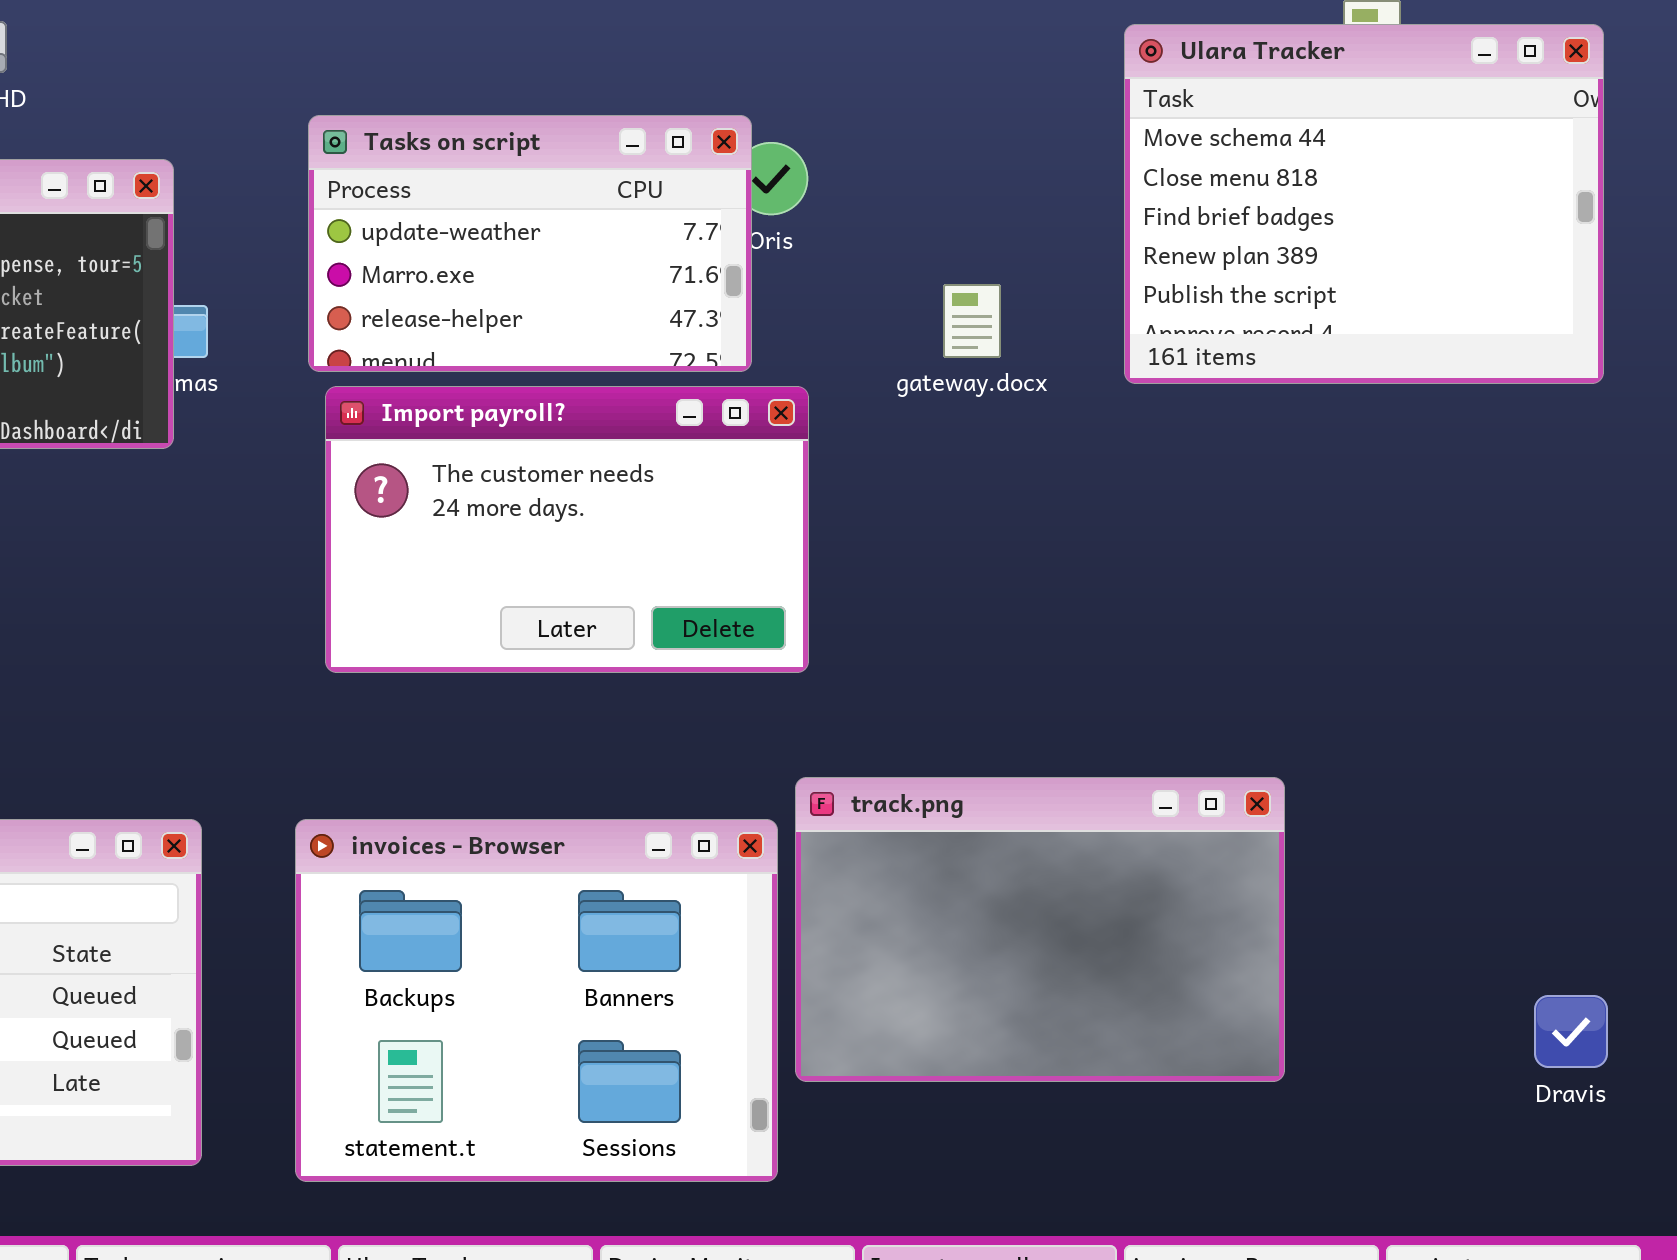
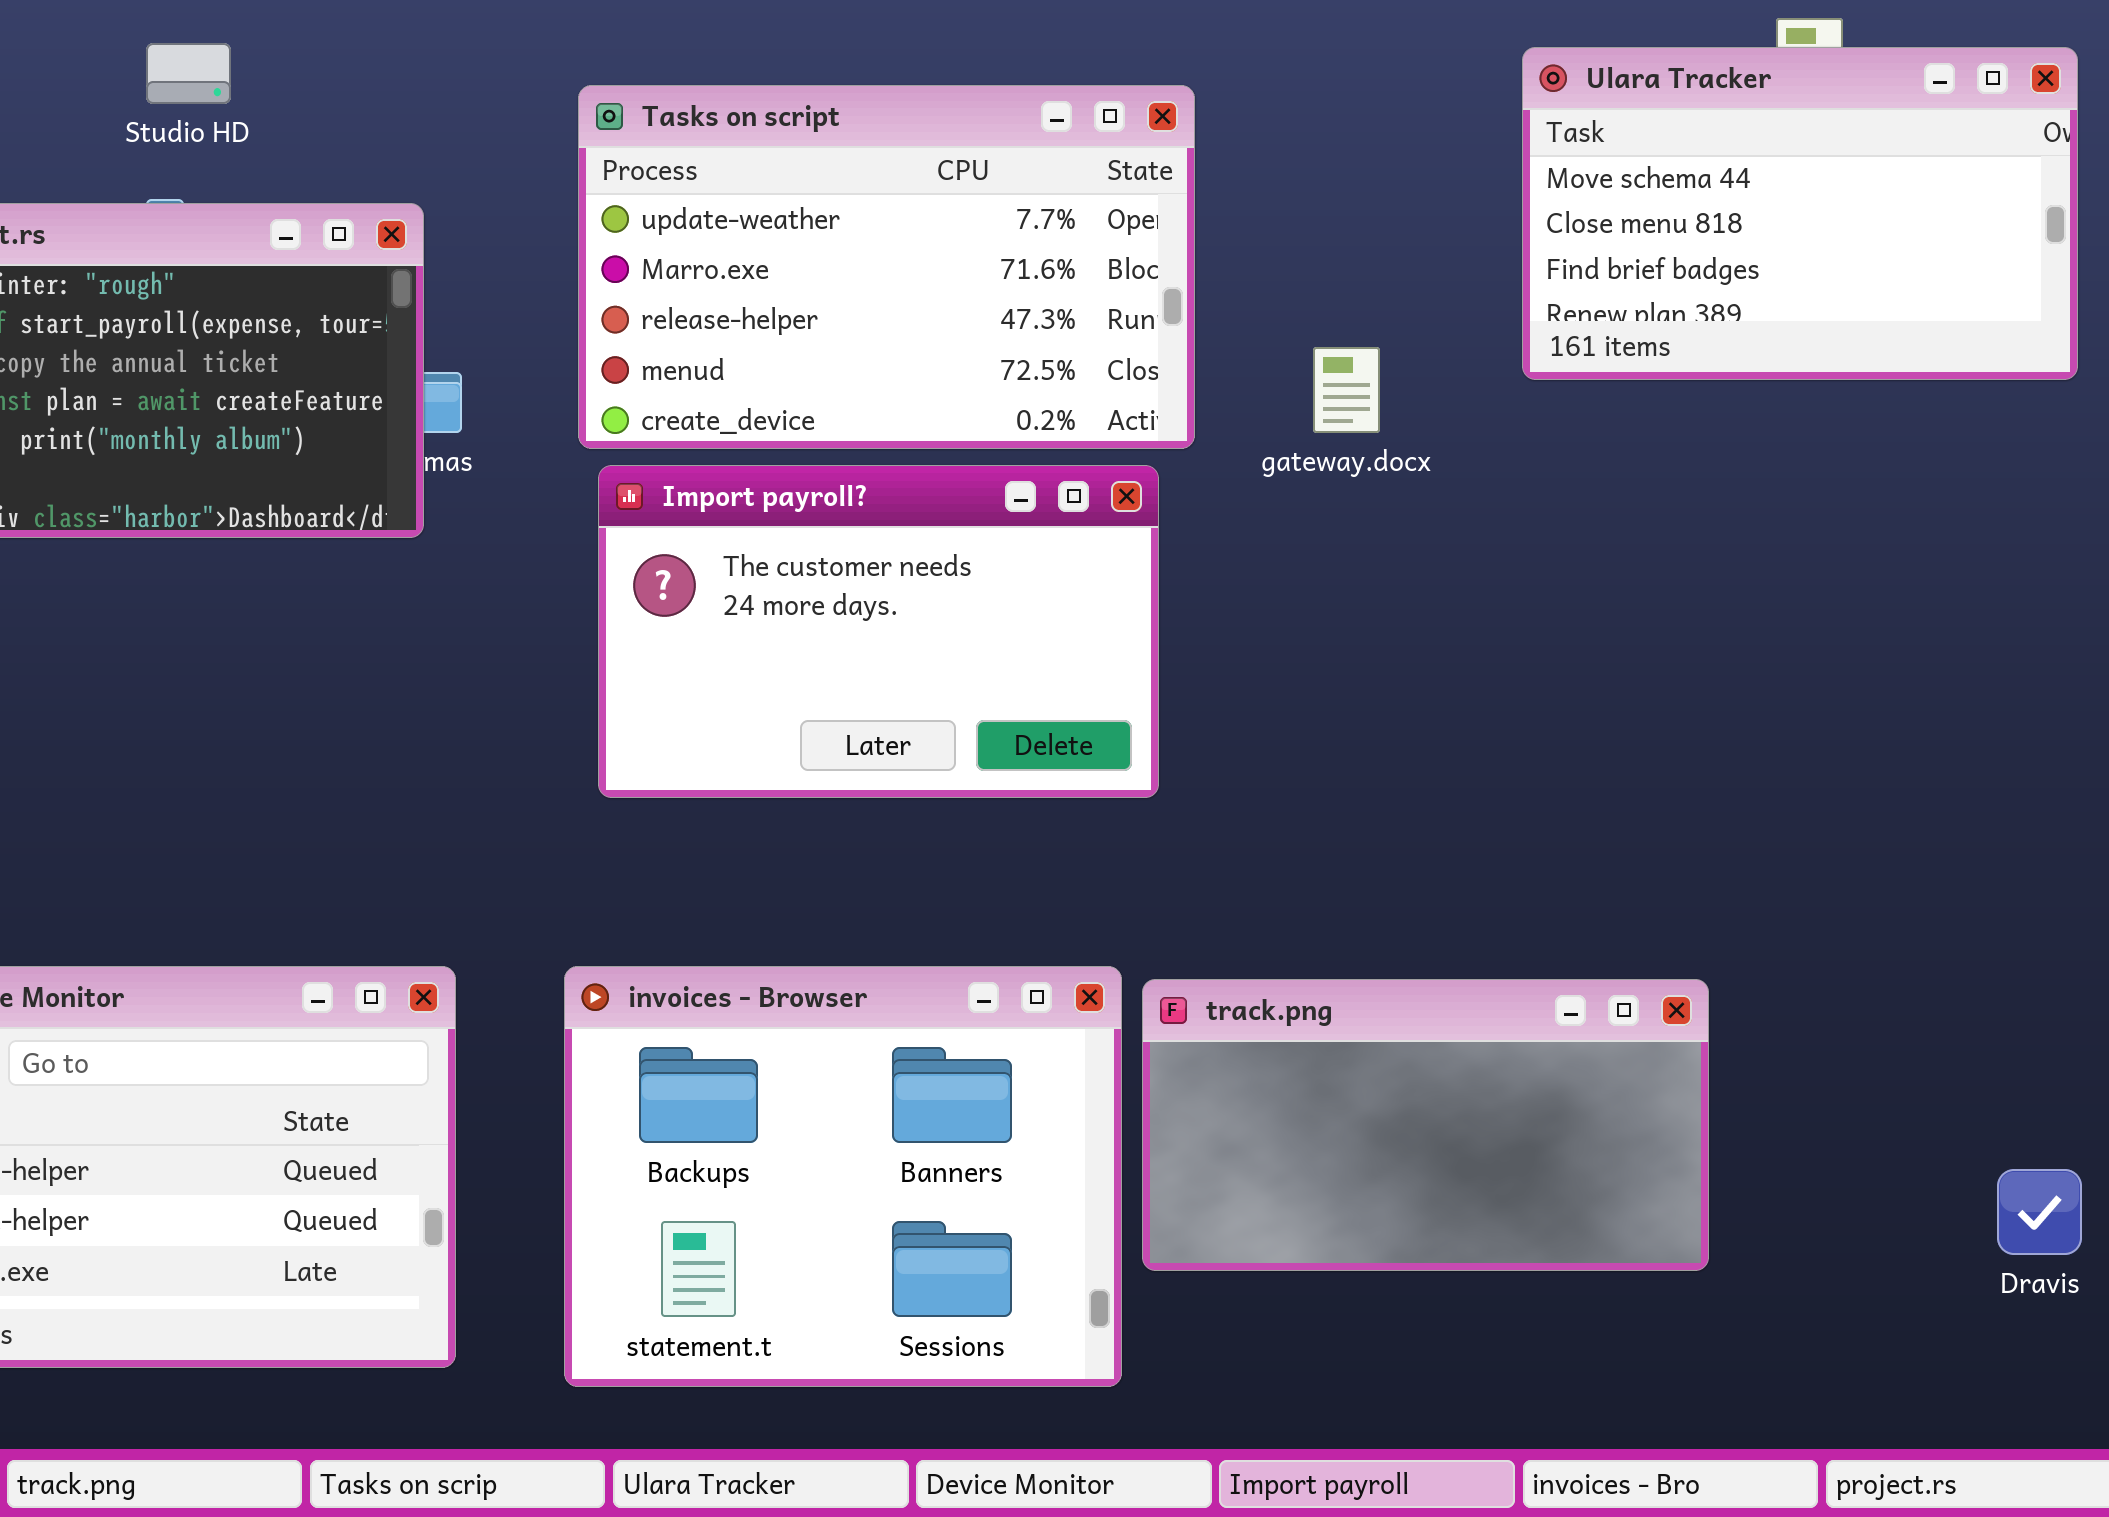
Ulara Tracker: [1124,24,1604,384] -> [1522,47,2078,380], resized
Tasks on script: [308,115,752,372] -> [578,85,1195,449], resized
track.png: [795,777,1285,1082] -> [1142,979,1709,1271], resized

